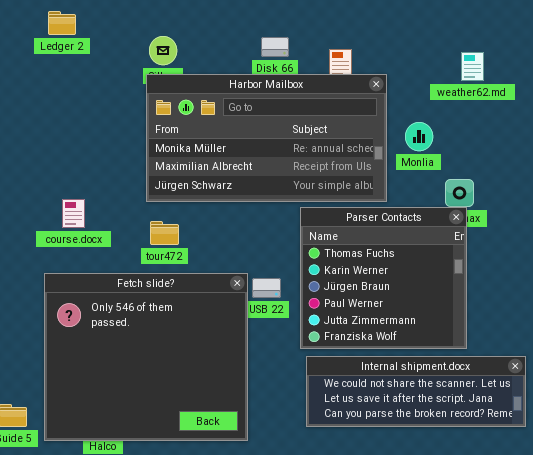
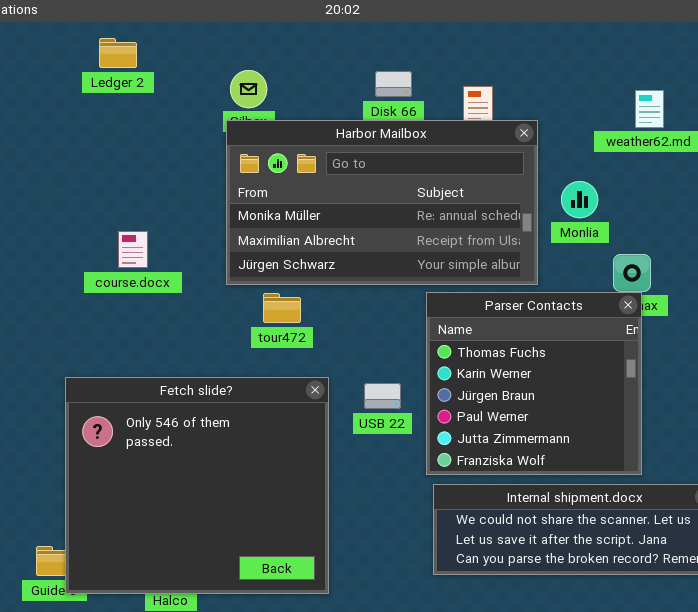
course.docx: [62,199,85,228] -> [118,231,148,268], moved
tour472: [150,221,179,245] -> [263,293,301,323], moved
Fetch slide?: [44,273,248,441] -> [65,377,329,594], moved

